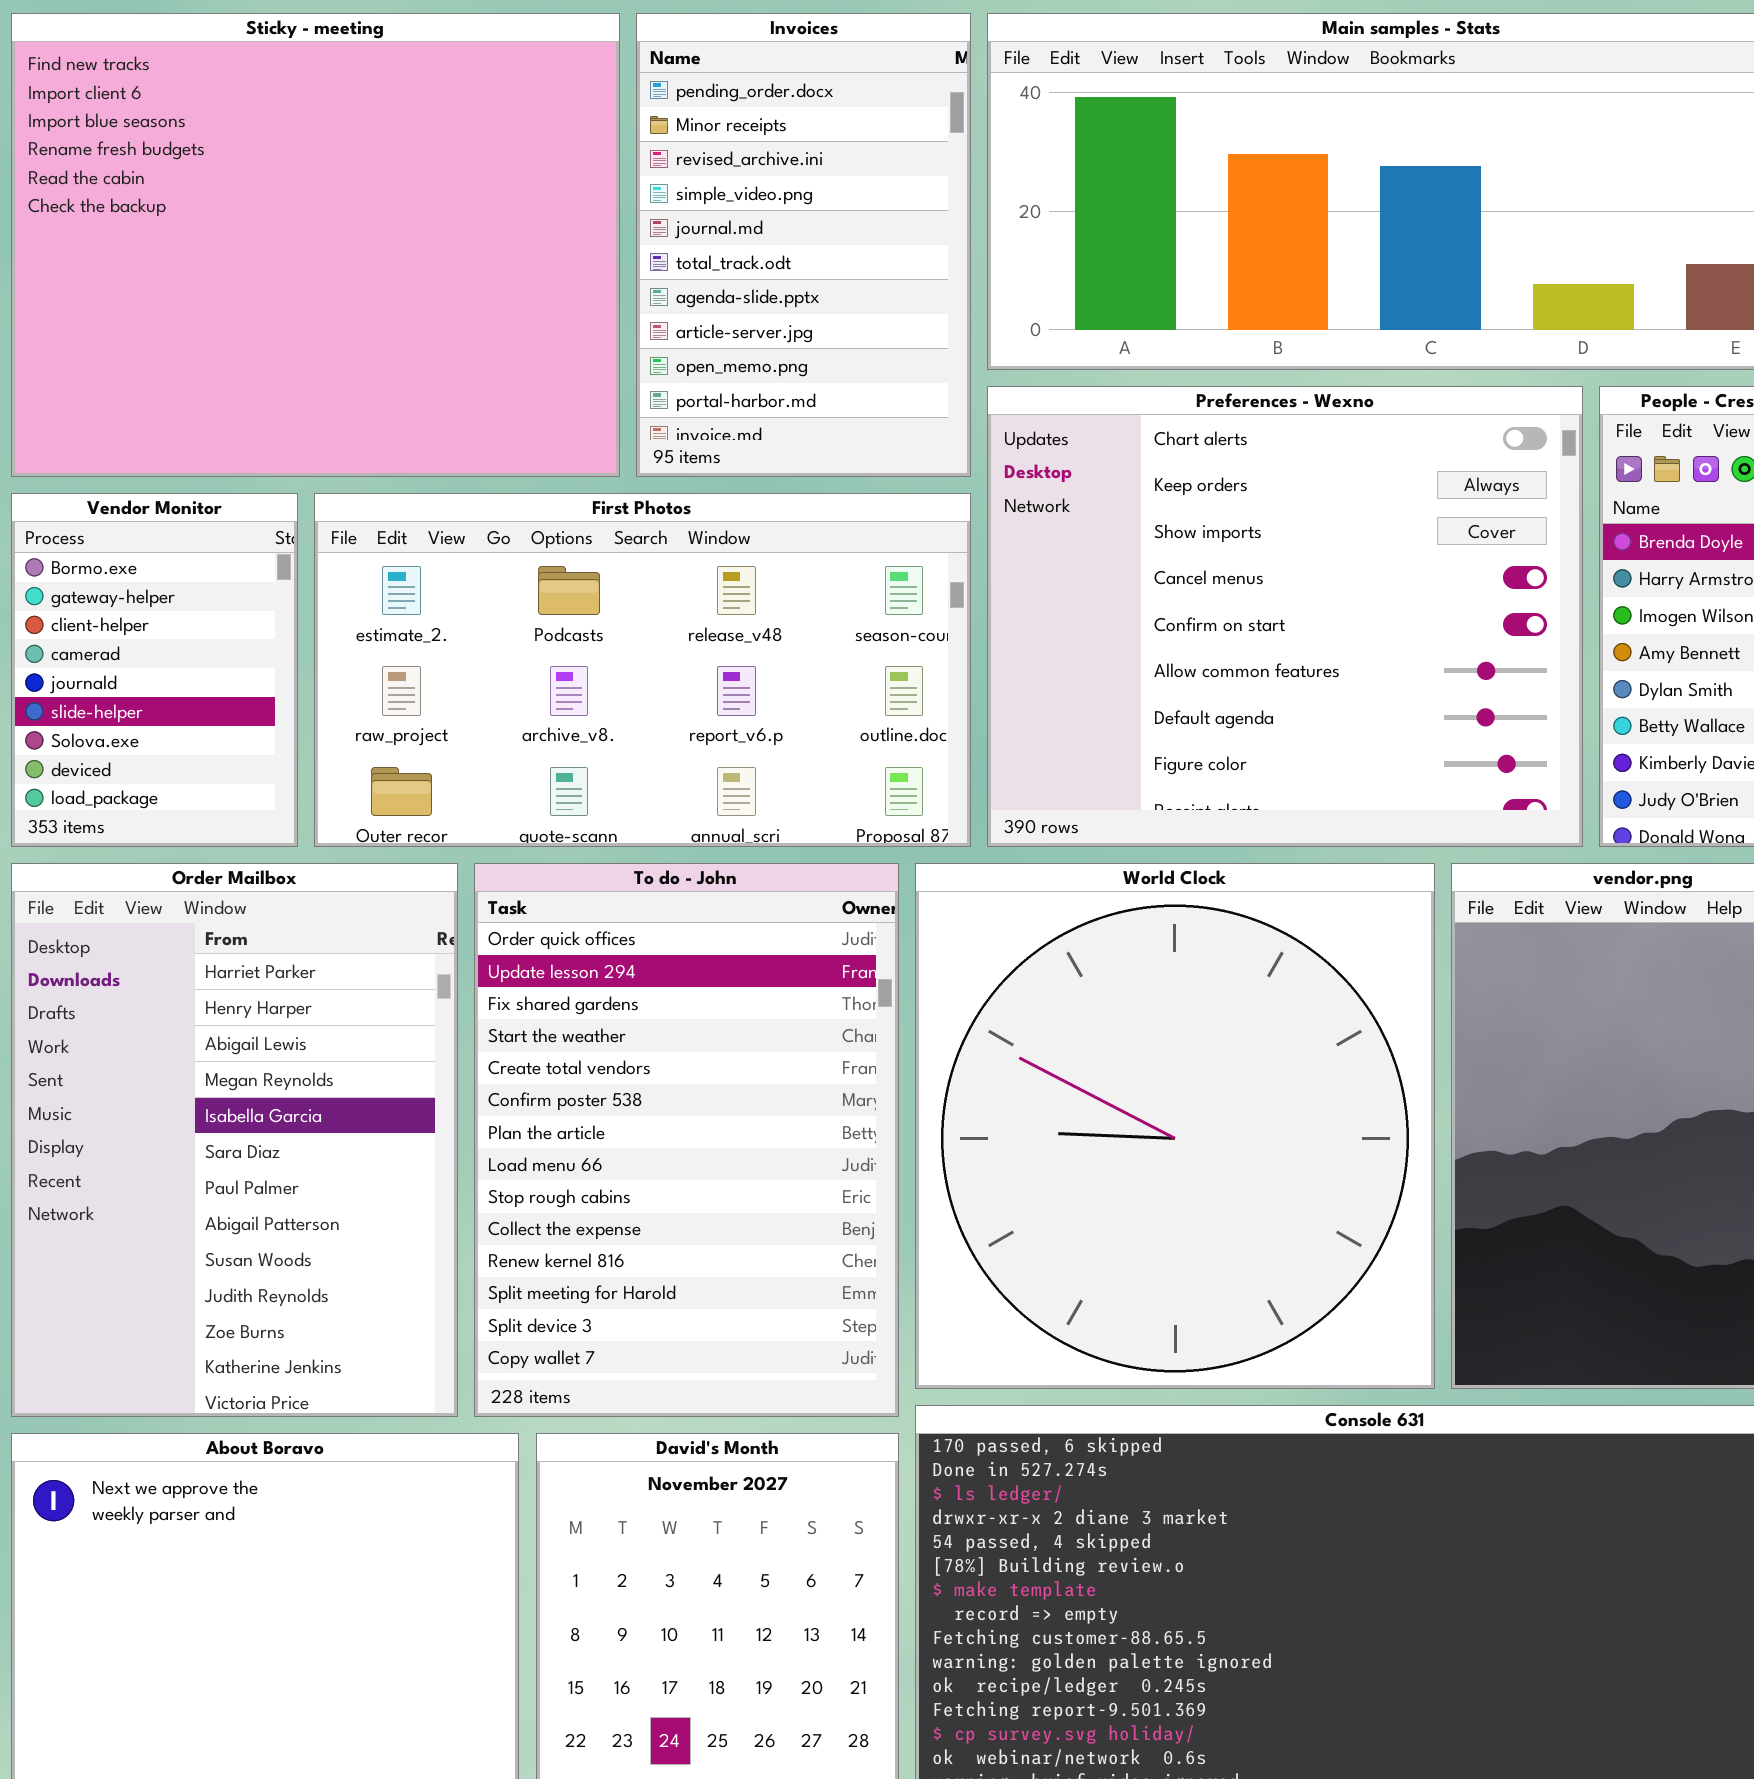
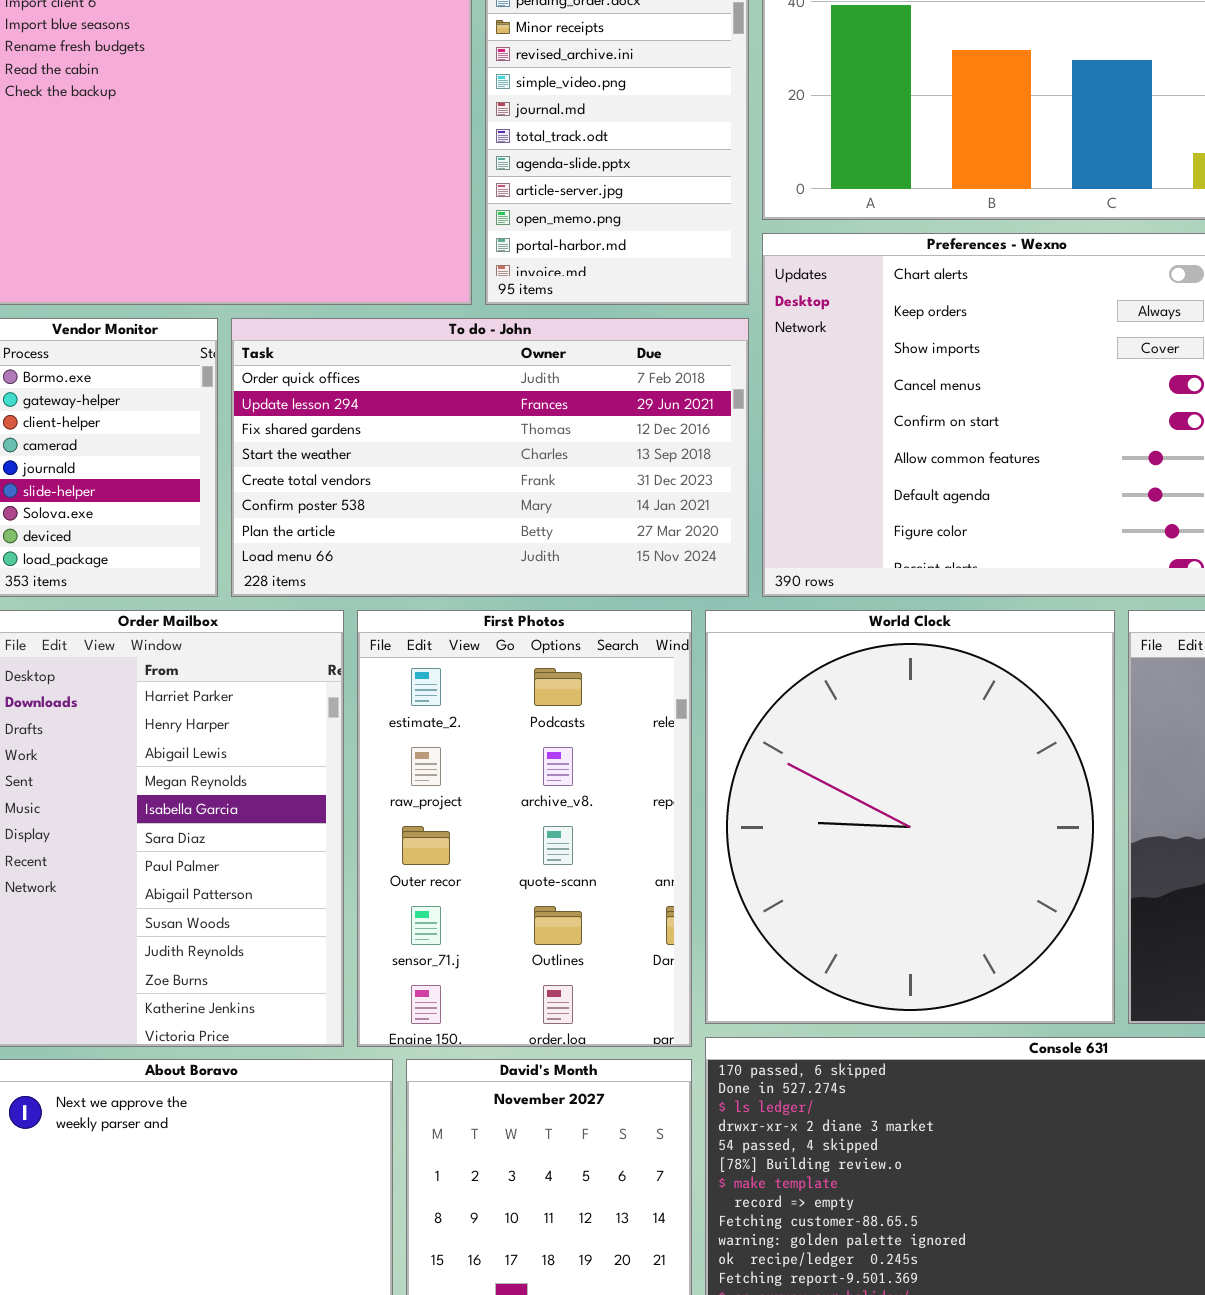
First Photos: [314,493,971,847] -> [357,610,692,1047], moved, resized
To do - John: [474,863,899,1417] -> [231,318,749,597], moved, resized

